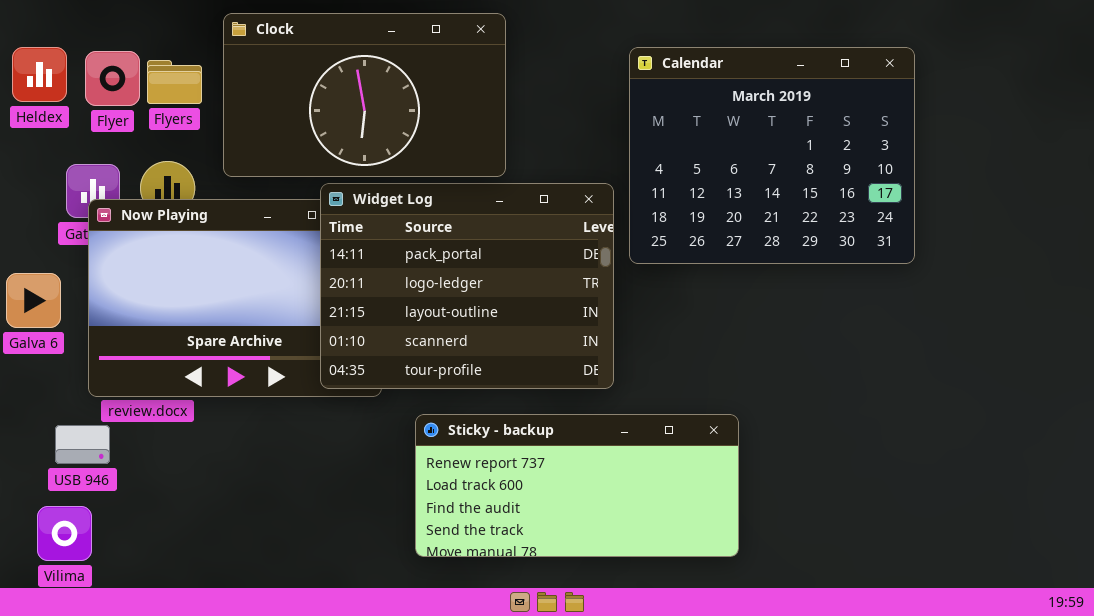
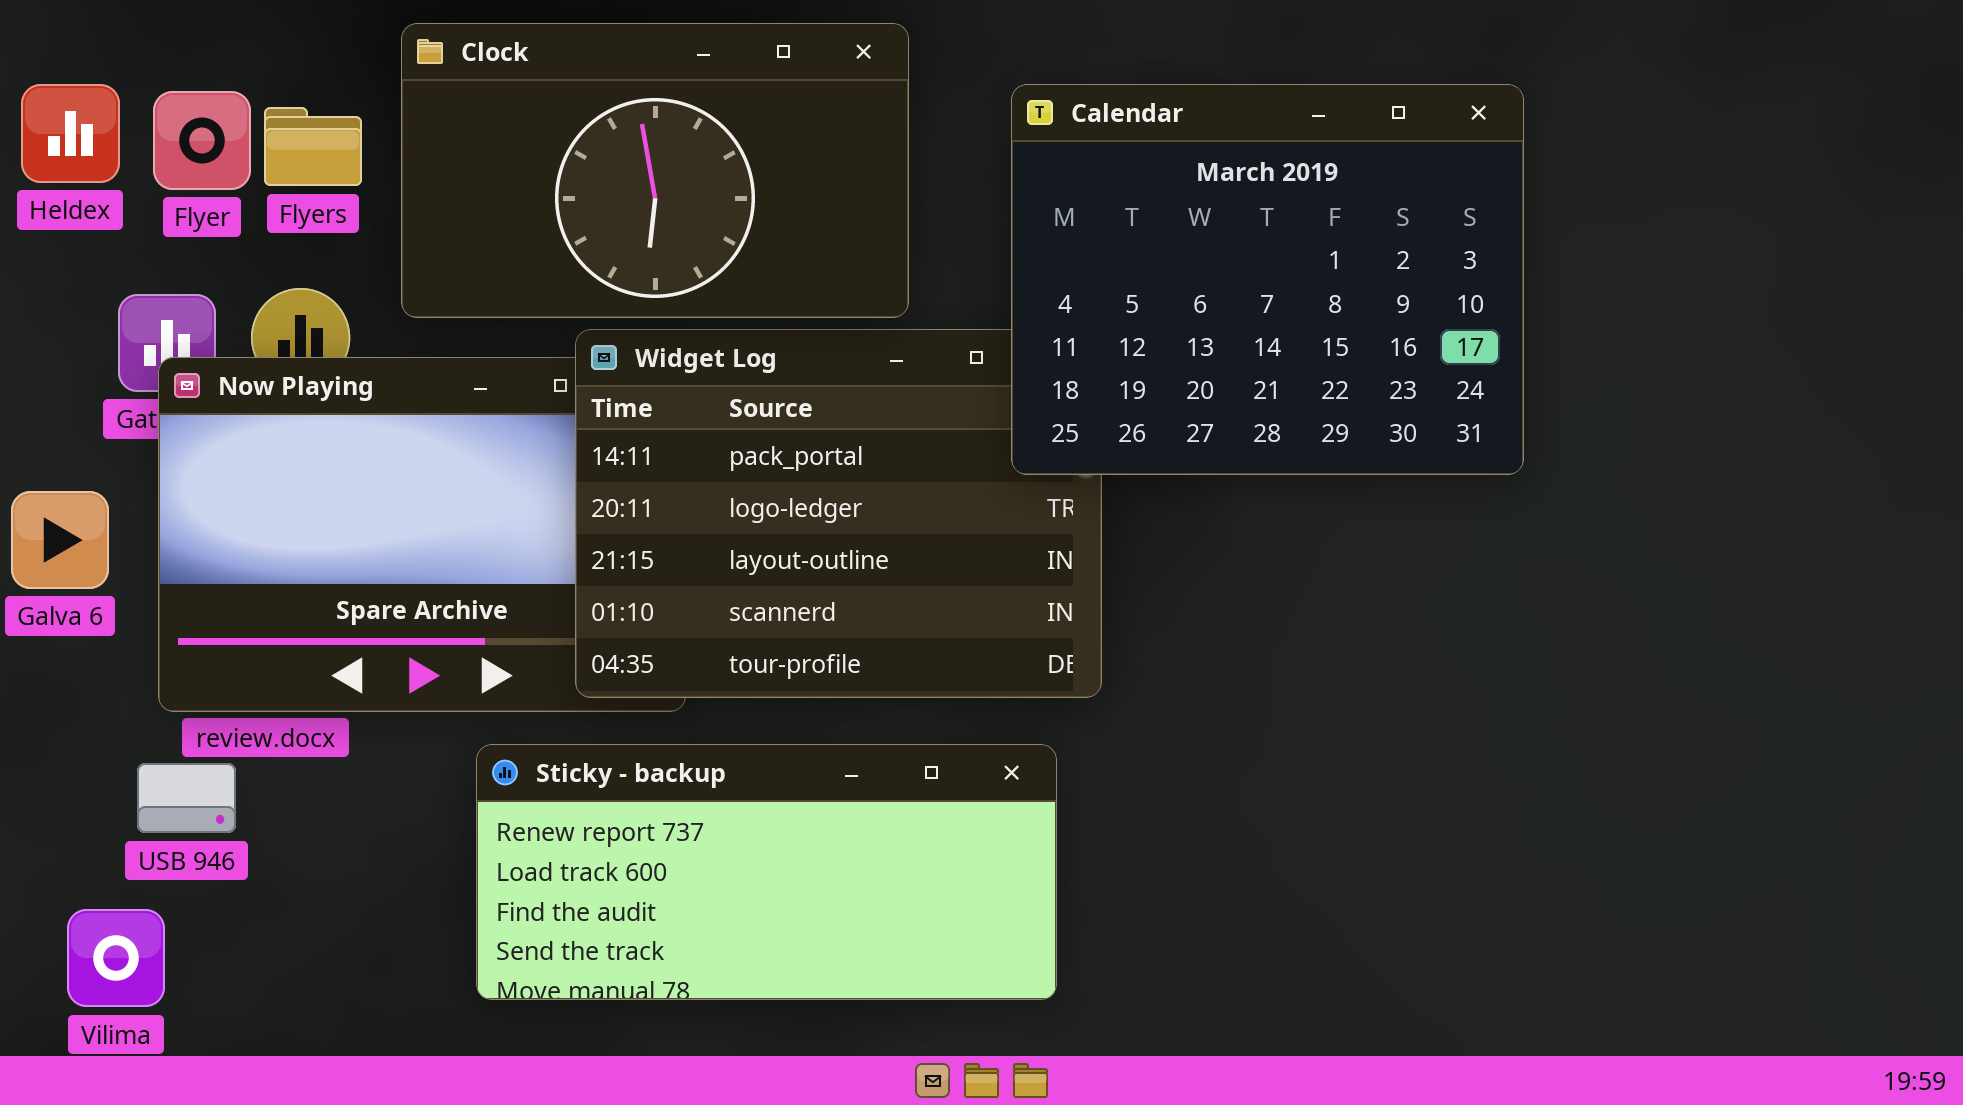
Calendar: [629,47,915,264] -> [1011,84,1524,475], moved
Sticky - backup: [415,414,739,557] -> [476,744,1057,1000], moved
USB 946: [55,425,110,464] -> [137,763,236,833], moved

